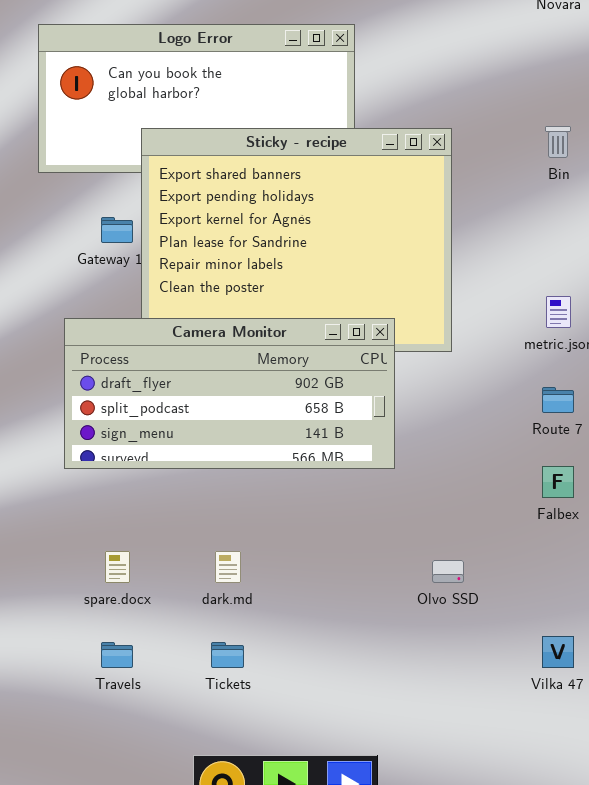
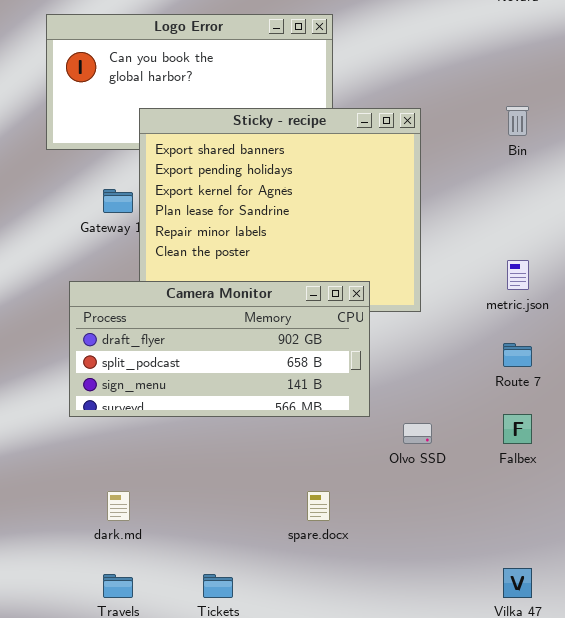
spare.docx: [105,551,130,583] -> [307,491,330,521], moved
dark.md: [215,551,241,583] -> [107,491,130,521], moved
Olvo SSD: [432,560,464,583] -> [403,423,432,444], moved

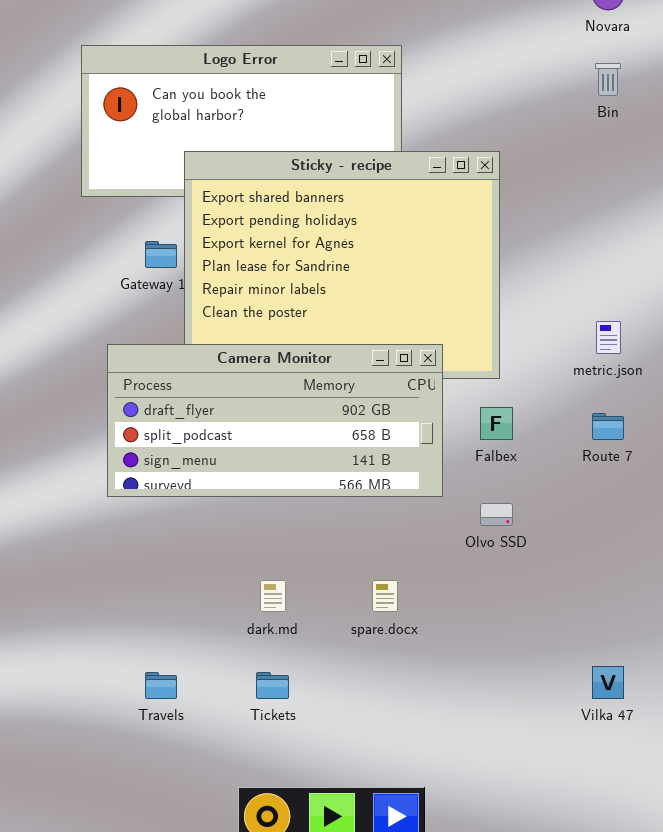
Bin: [506,106,529,136] -> [595,63,621,96], moved
Falbex: [503,414,532,444] -> [480,407,513,440], moved
dark.md: [107,491,130,521] -> [260,580,286,612], moved

